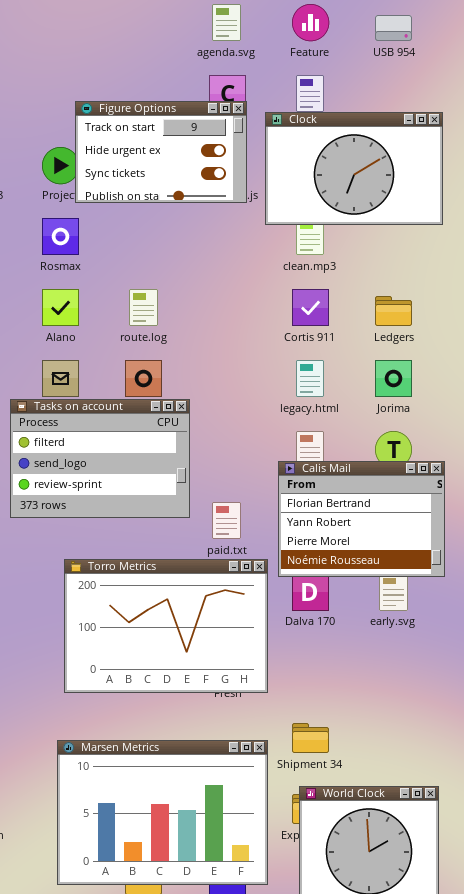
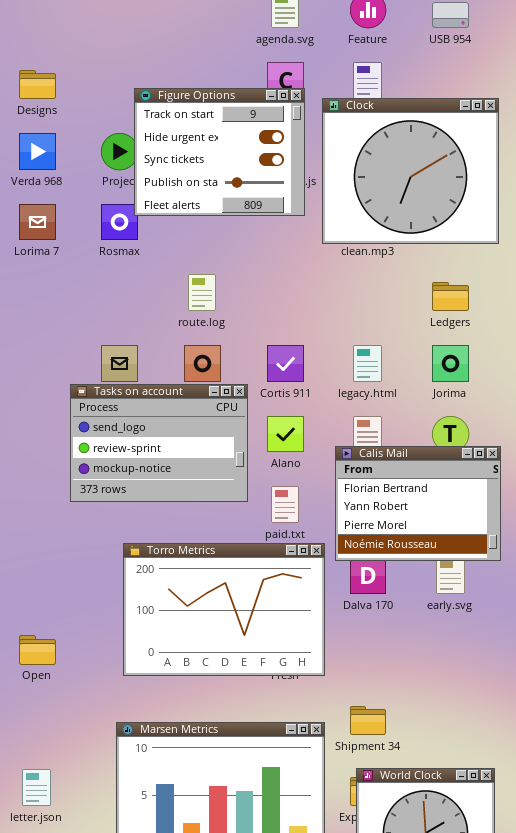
Figure Options: [75,101,247,203] -> [134,88,305,216], resized
Clock: [265,112,443,225] -> [322,98,499,244], resized
Alano: [42,289,79,326] -> [267,416,304,452], moved
Cortis 911: [292,289,329,326] -> [267,345,304,382], moved
Tasks on account: [10,399,190,518] -> [70,384,248,502], scrolled down 1 row

